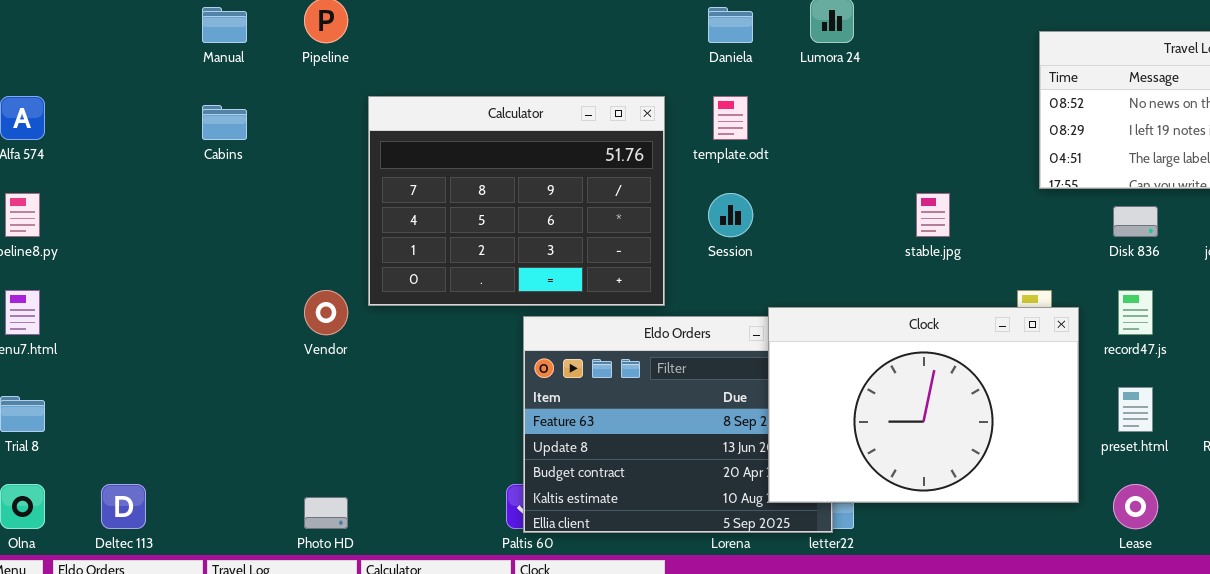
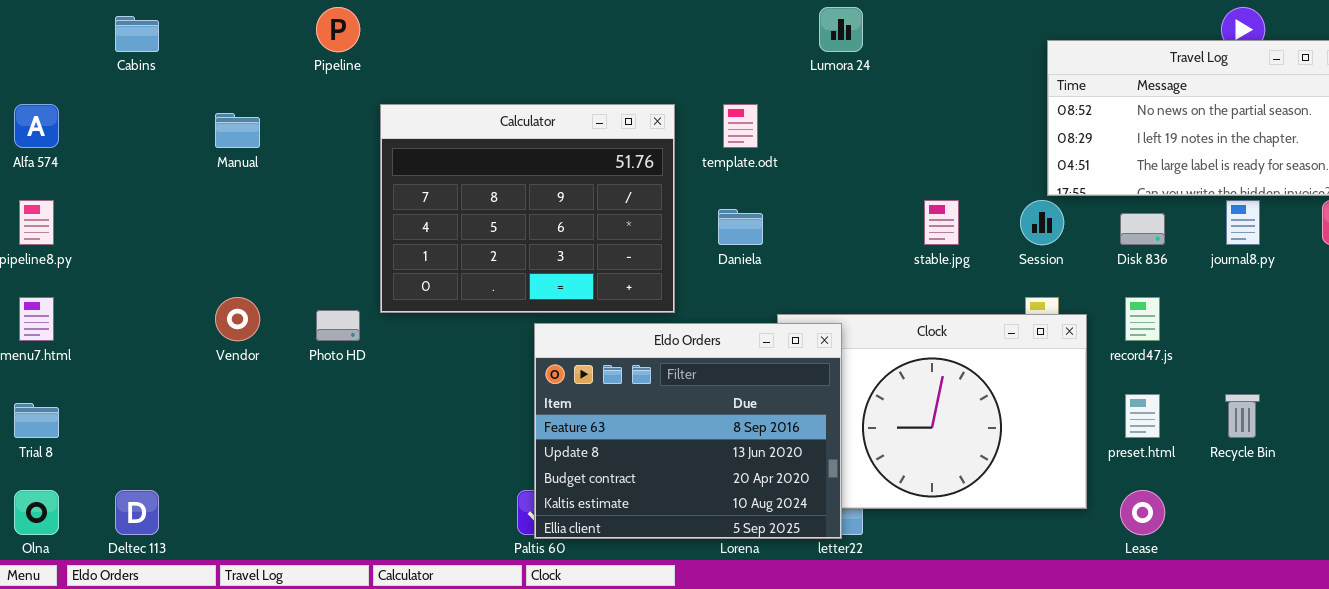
Manual: [202,7,247,43] -> [215,113,260,148], moved
Daniela: [708,7,753,43] -> [718,209,763,245], moved
Cabins: [202,105,247,140] -> [115,16,159,52], moved
Session: [708,193,753,237] -> [1020,200,1064,245], moved
Vendor: [304,290,348,335] -> [215,297,260,341], moved
Eldo Orders: [523,316,833,533] -> [534,323,842,539], raised
Photo HD: [304,497,348,529] -> [316,310,360,341], moved

